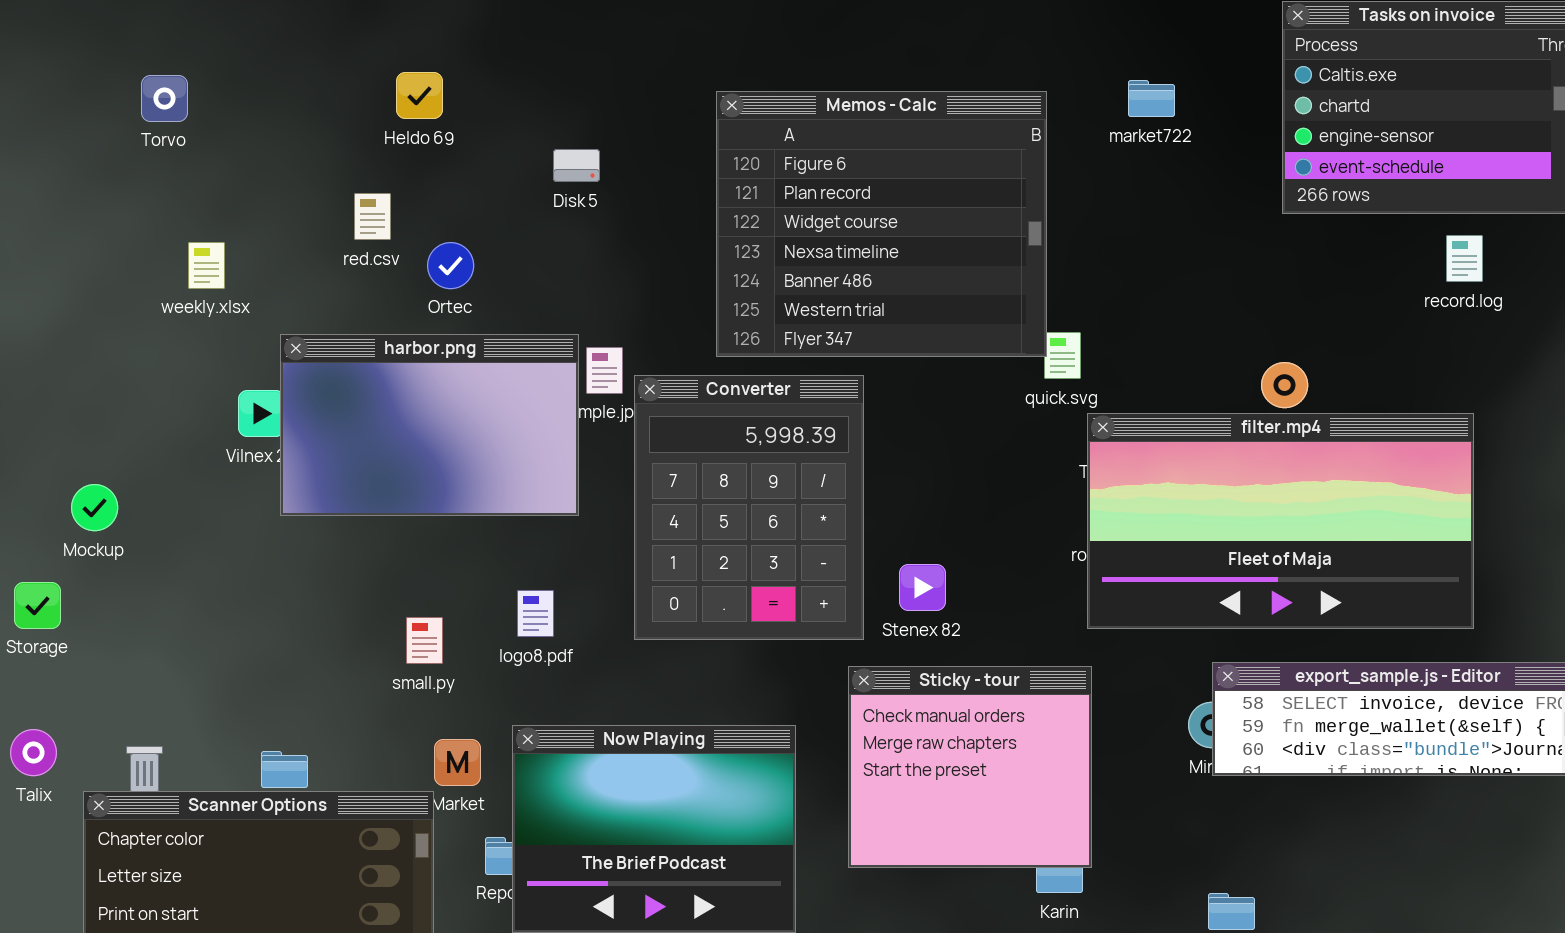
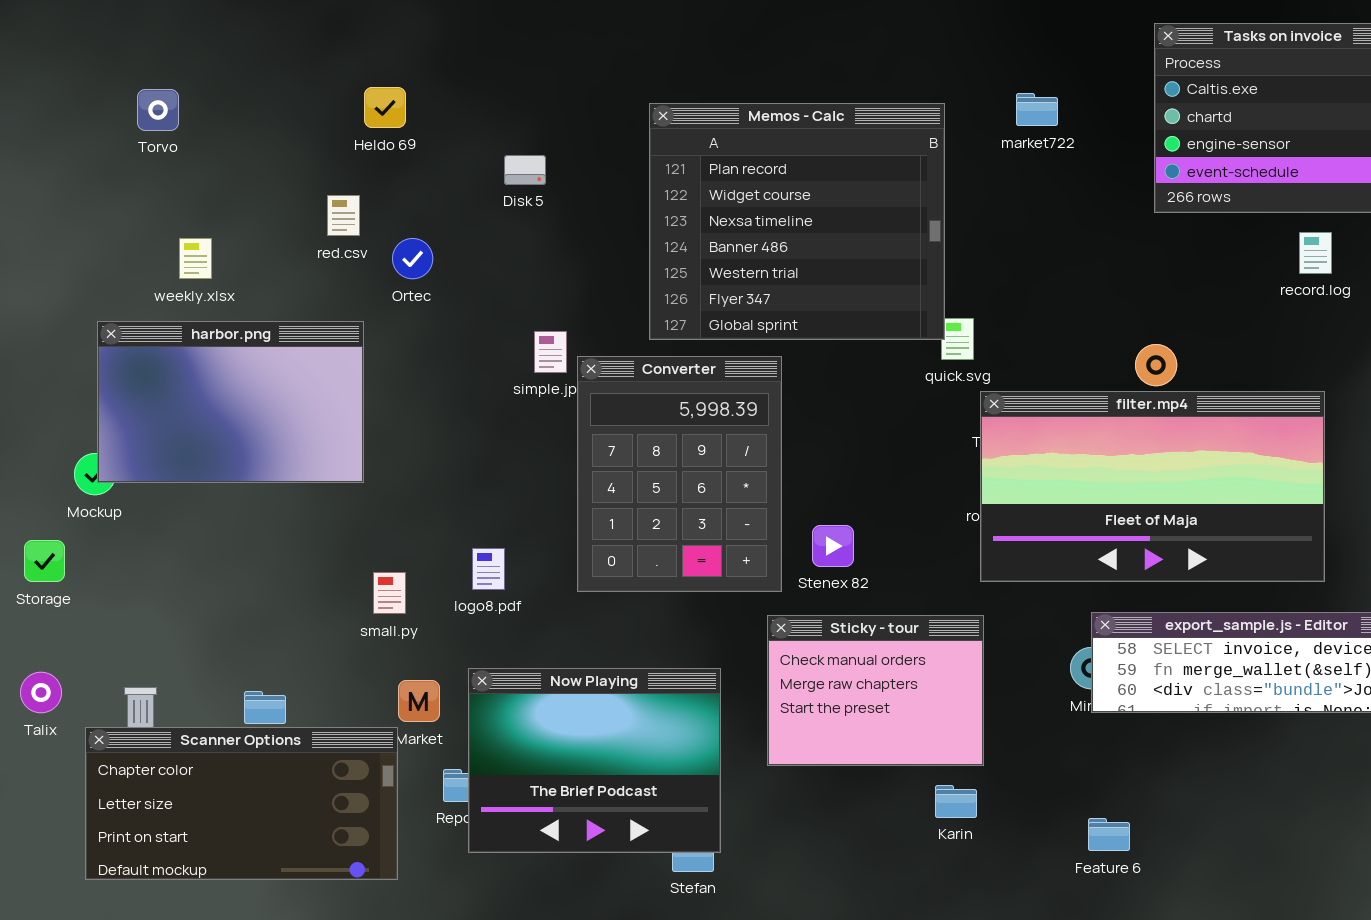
Memos - Calc: [716,91,1047,357] -> [649,103,945,340], scrolled down 1 row
harbor.png: [280,334,579,516] -> [97,321,364,483], moved
Sticky - tour: [848,666,1092,868] -> [767,615,984,766], resized

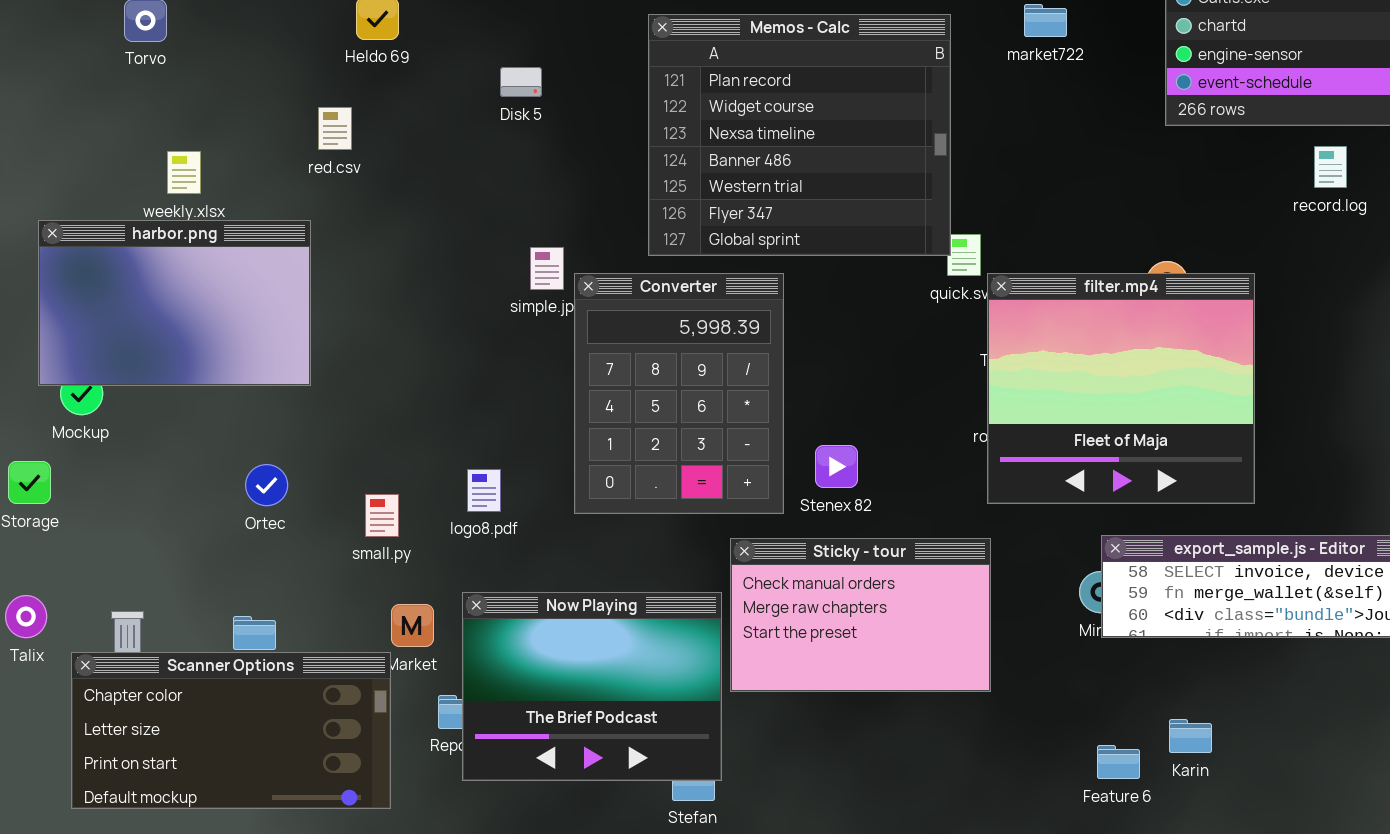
Ortec: [392,238,433,279] -> [245,464,288,506], moved
harbor.png: [97,321,364,483] -> [38,220,311,386], moved
filter.mp4: [980,391,1325,582] -> [987,273,1255,504], resized
Sticky - tour: [767,615,984,766] -> [730,538,991,692], resized
Karin: [935,785,977,818] -> [1169,719,1212,753], moved

